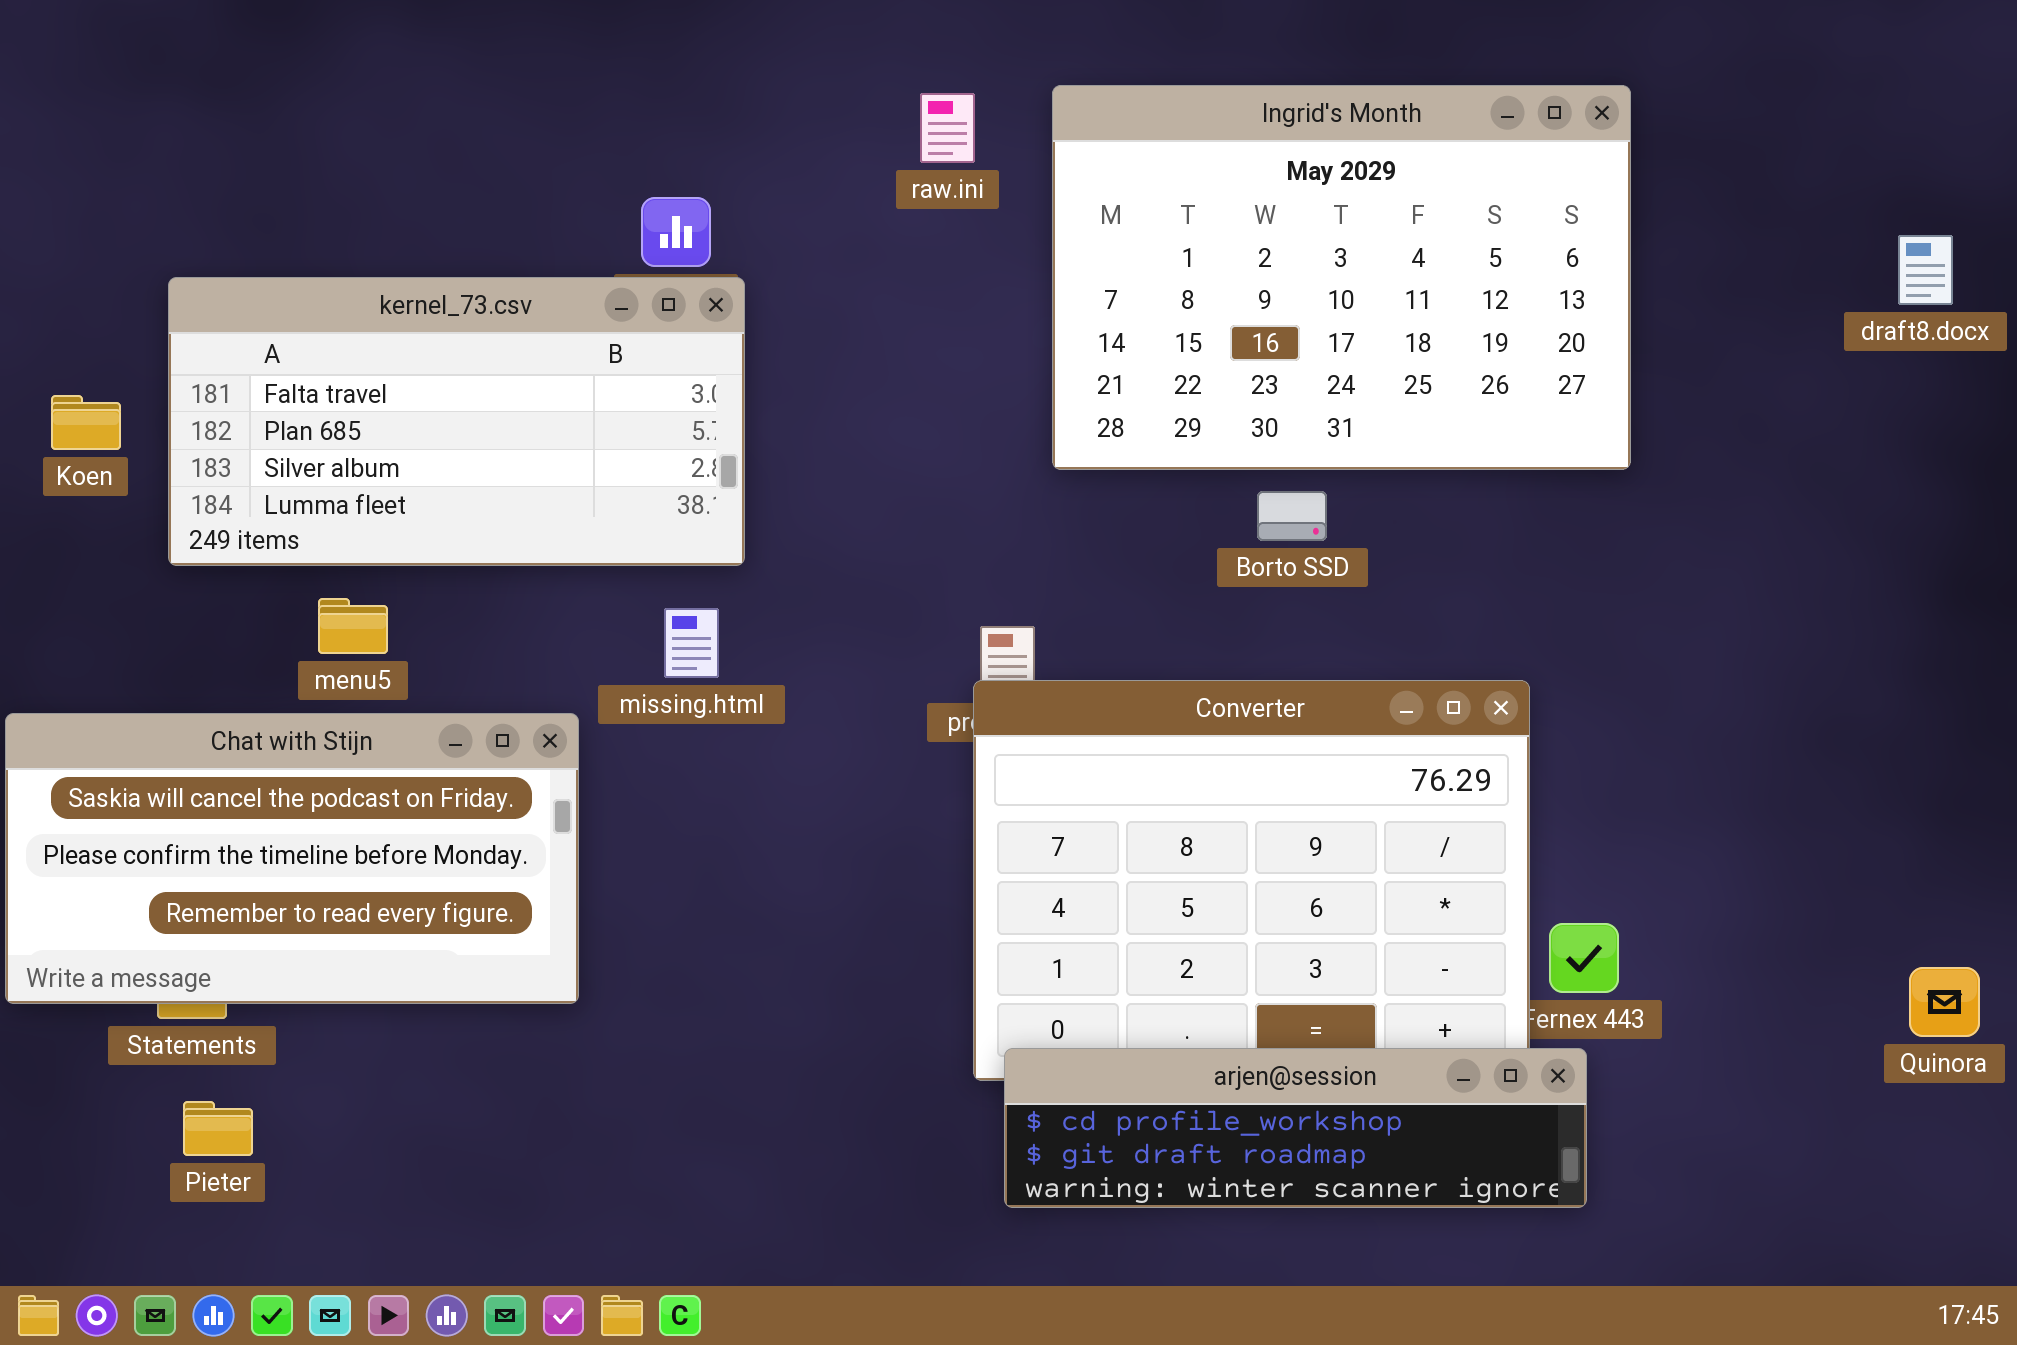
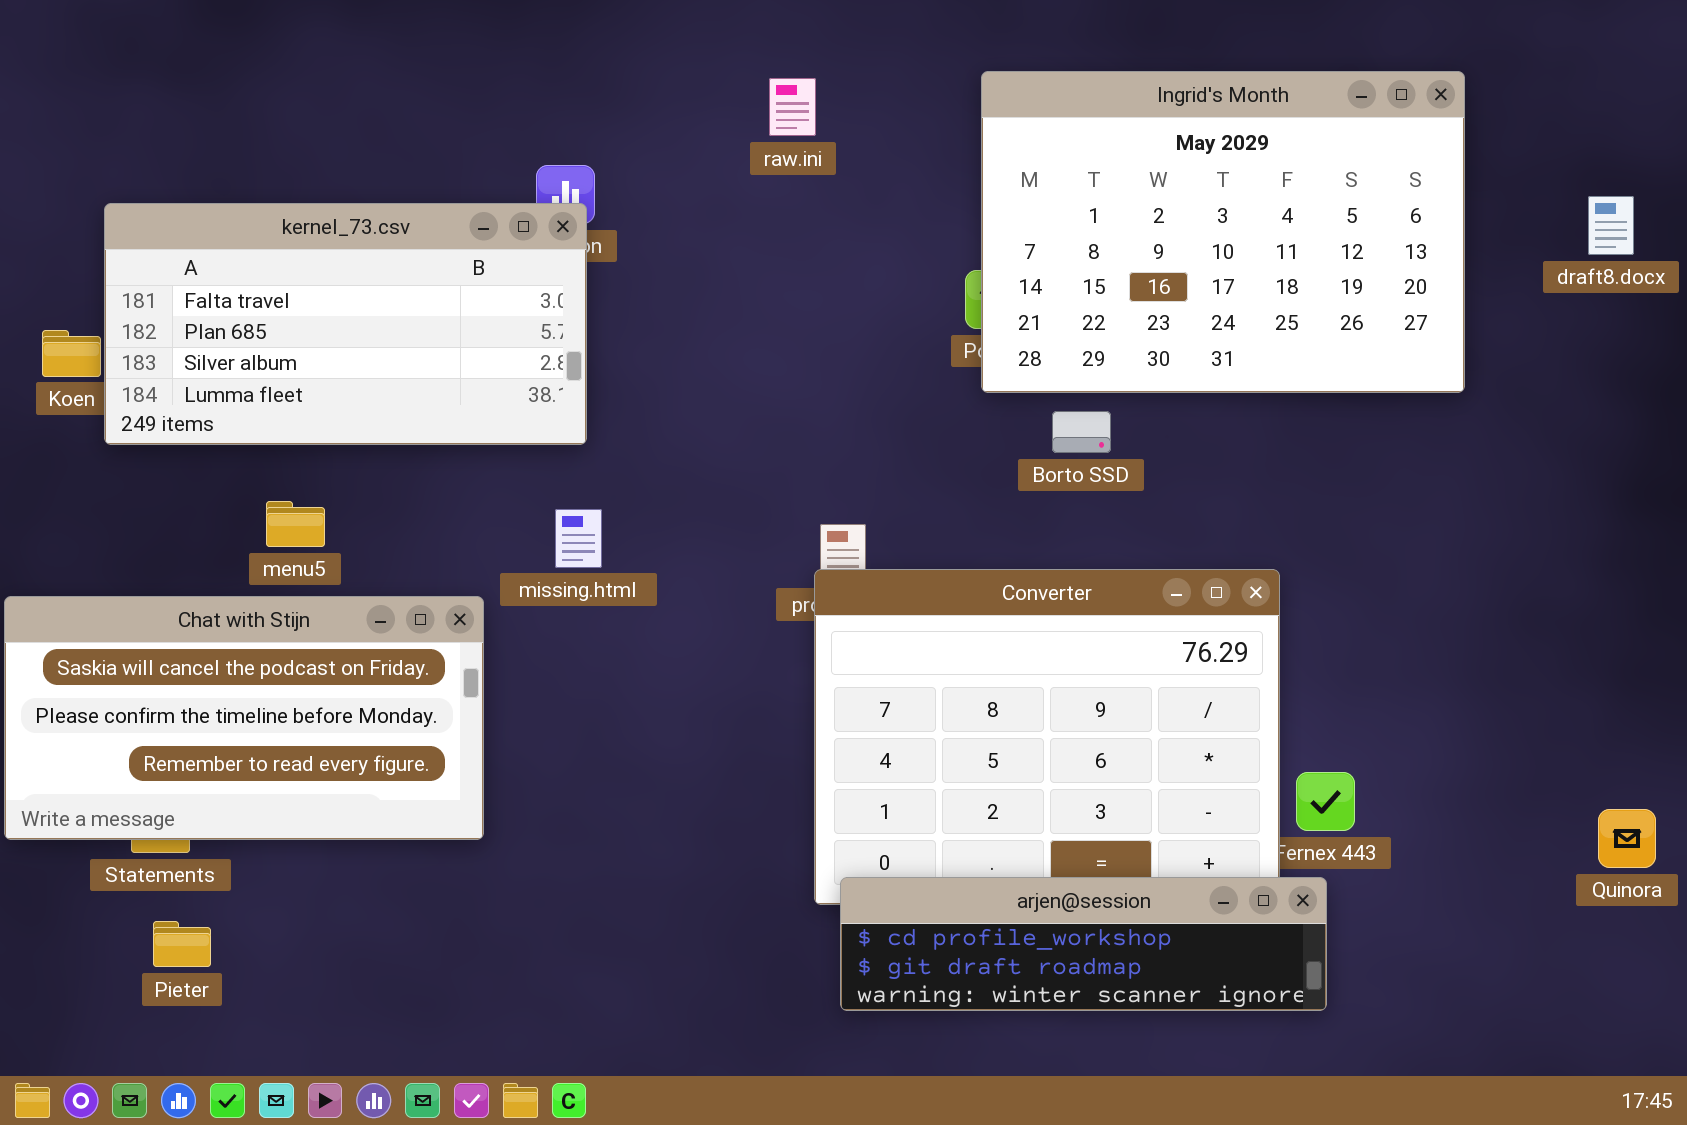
Ingrid's Month: [1052,85,1631,470] -> [981,71,1465,393], moved
kernel_73.csv: [168,277,745,566] -> [104,203,587,445], moved

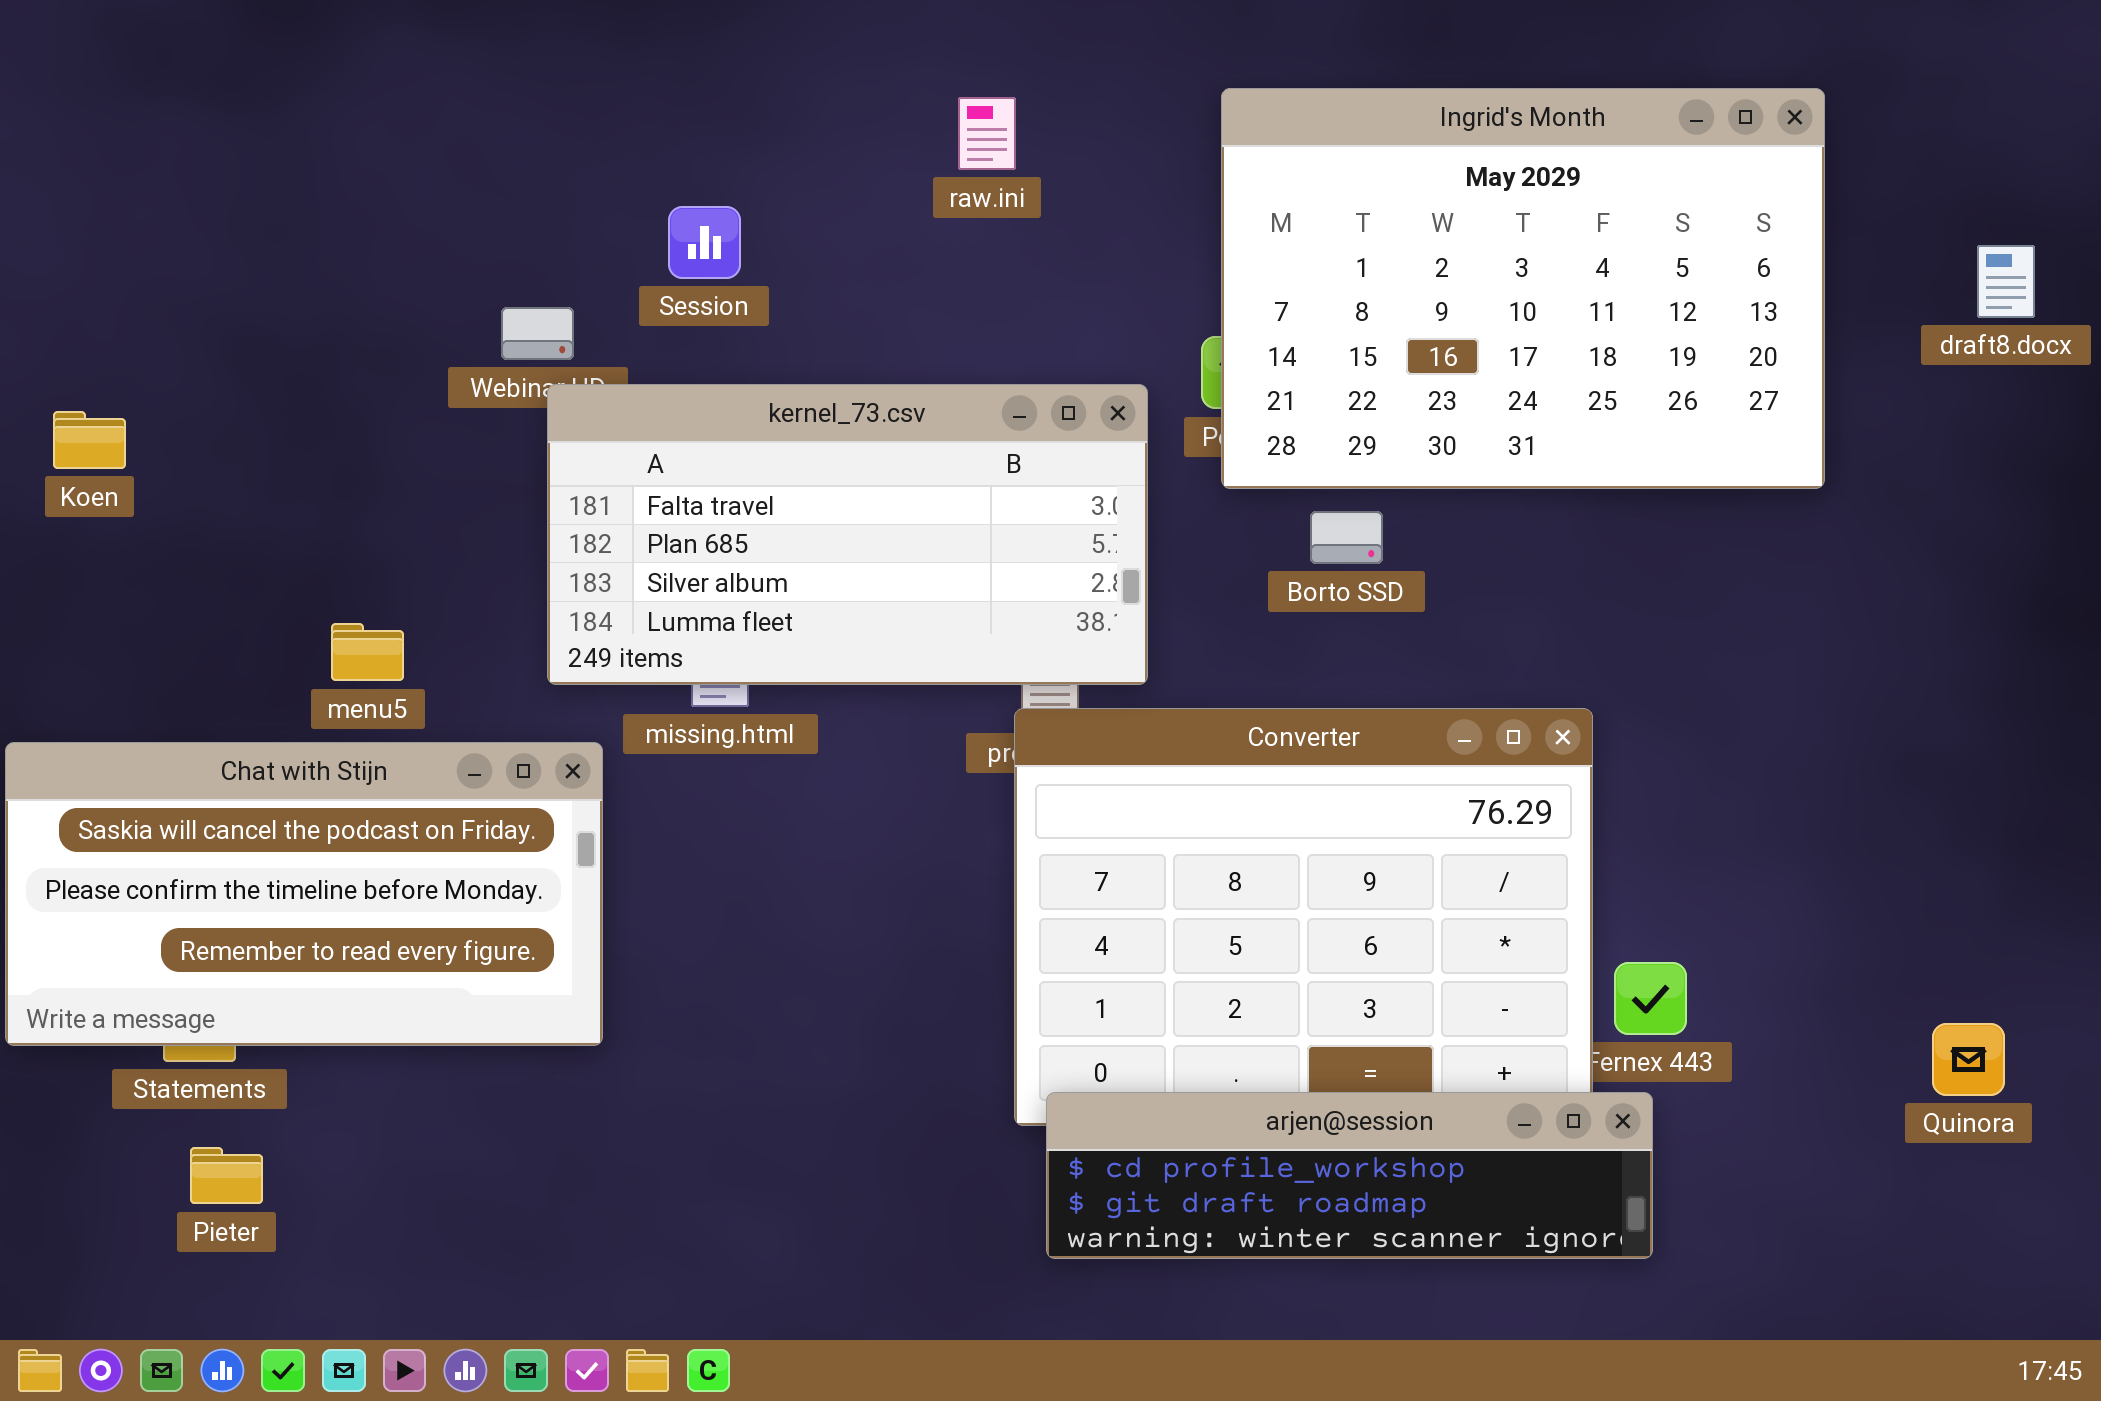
kernel_73.csv: [104,203,587,445] -> [547,384,1148,685], moved
Quinora: [1598,809,1656,868] -> [1932,1023,2005,1096], moved

